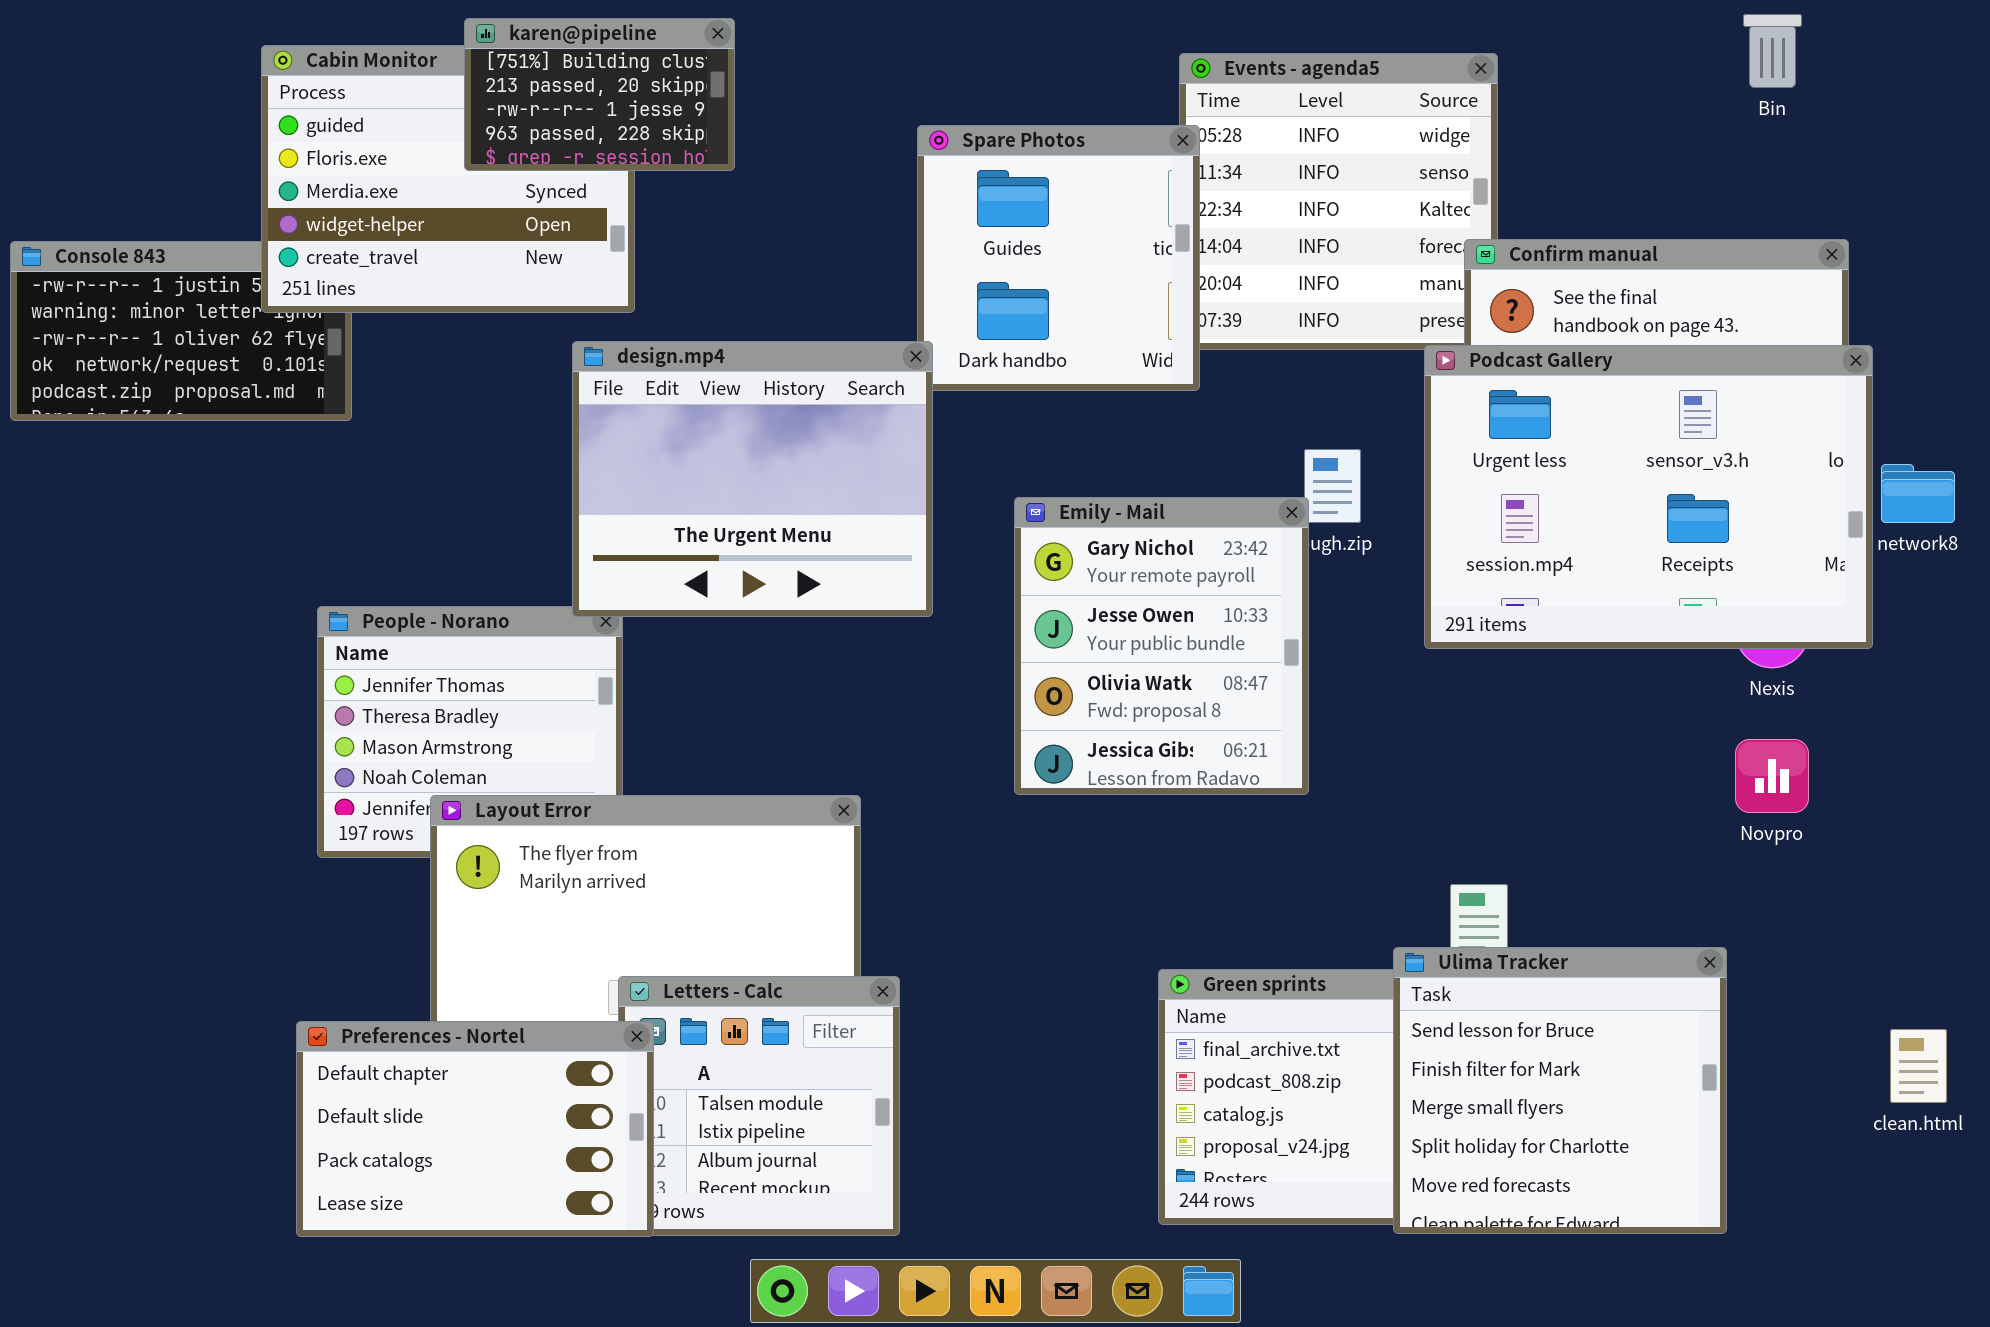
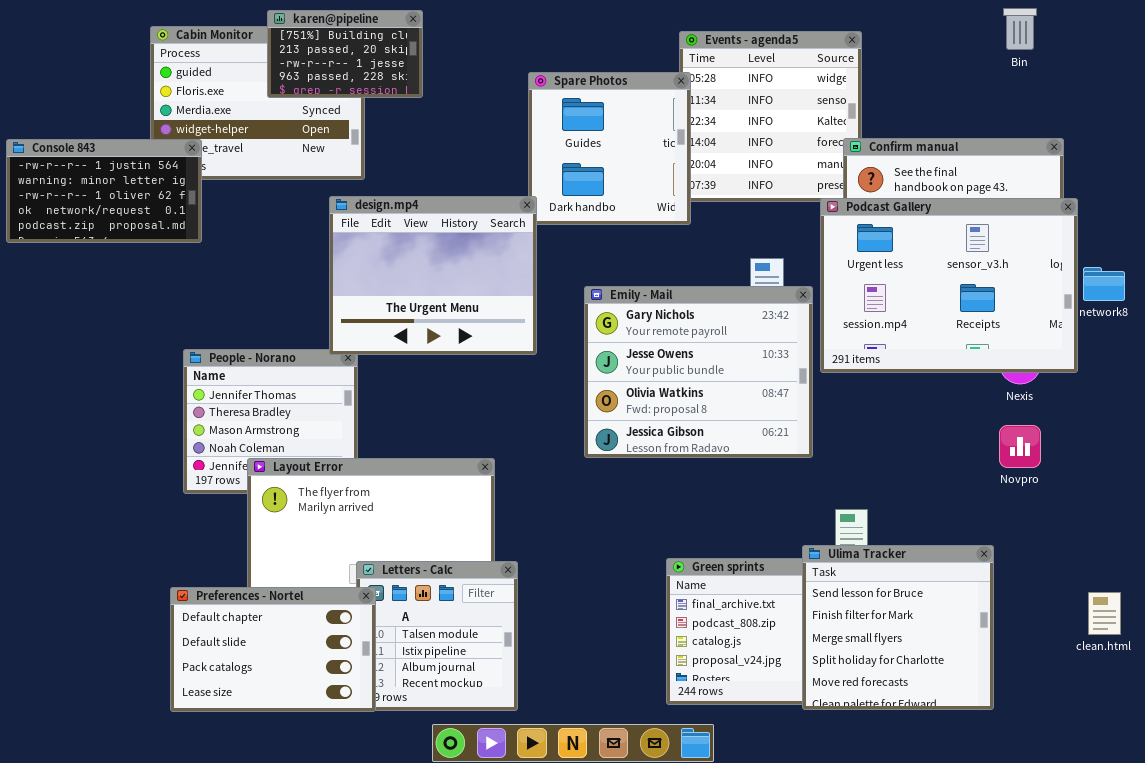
Console 843: [10,241,352,421] -> [6,139,202,243], raised
Emily - Mail: [1014,497,1309,795] -> [584,286,813,458], resized

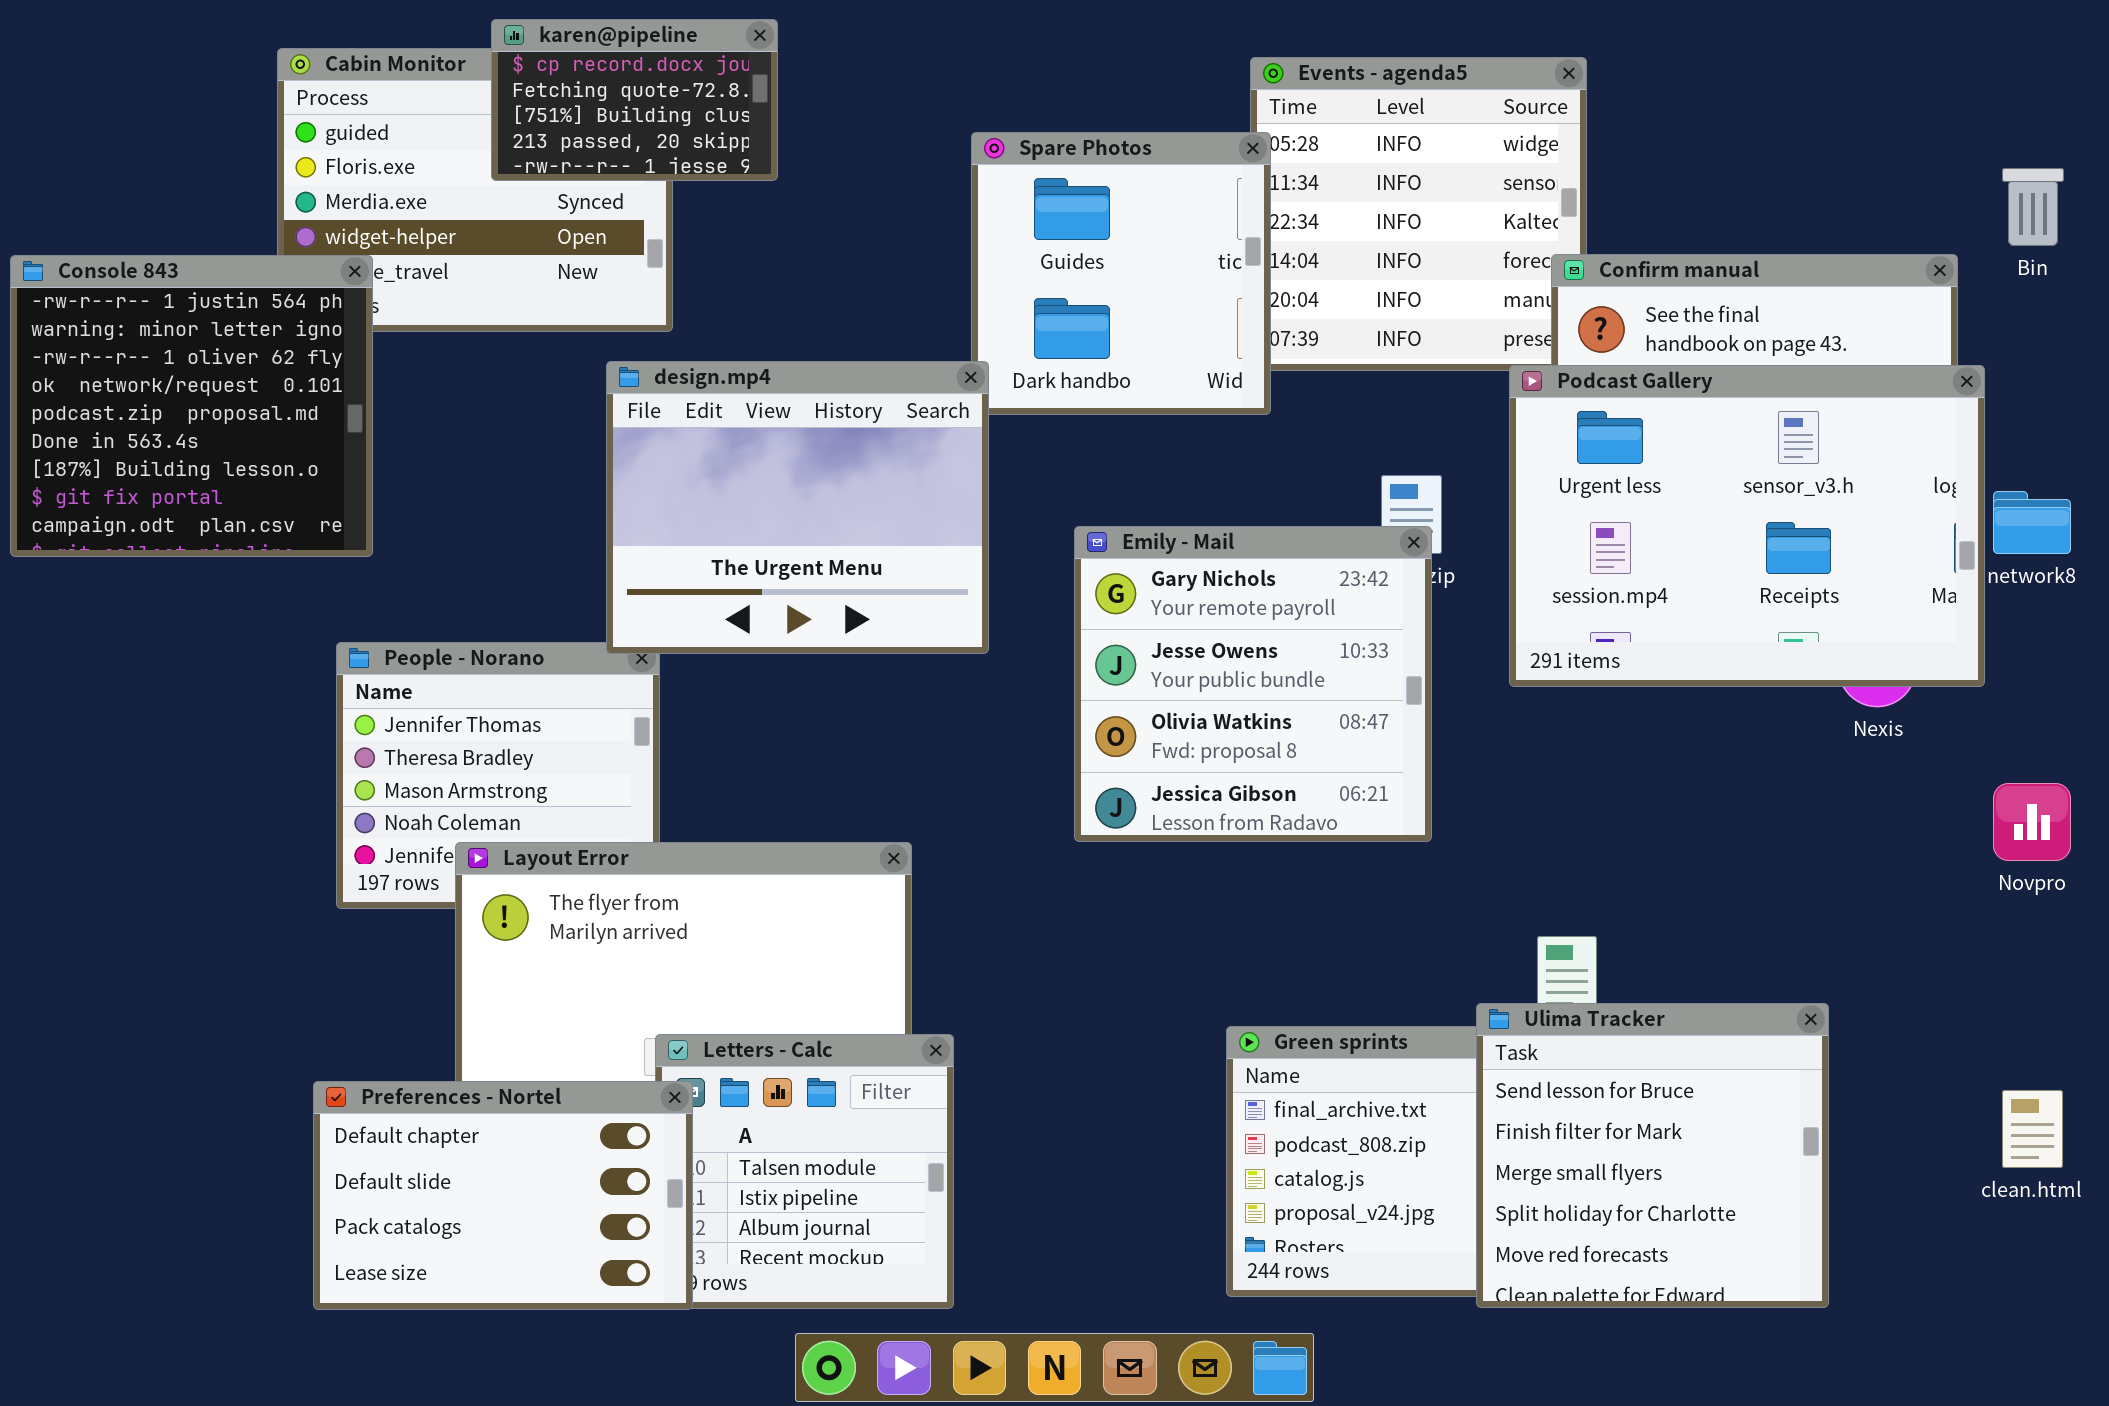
Bin: [1003,8,1037,50] -> [2002,168,2064,246], moved
karen@pipeline: [267,10,423,98] -> [491,19,778,181], scrolled up 2 rows
Console 843: [6,139,202,243] -> [10,255,373,557], resized
Emily - Mail: [584,286,813,458] -> [1074,526,1432,842], resized
Novpro: [999,425,1041,468] -> [1993,783,2071,861], moved

